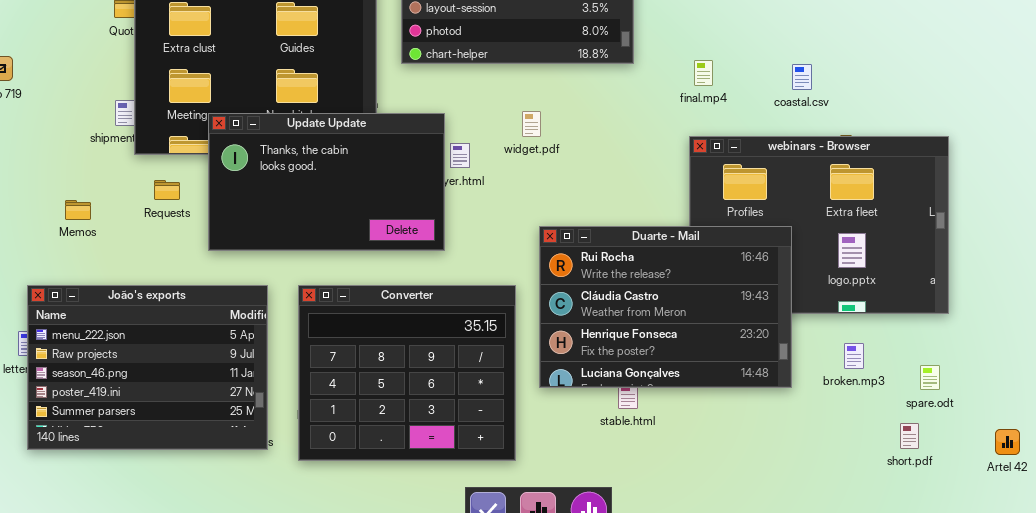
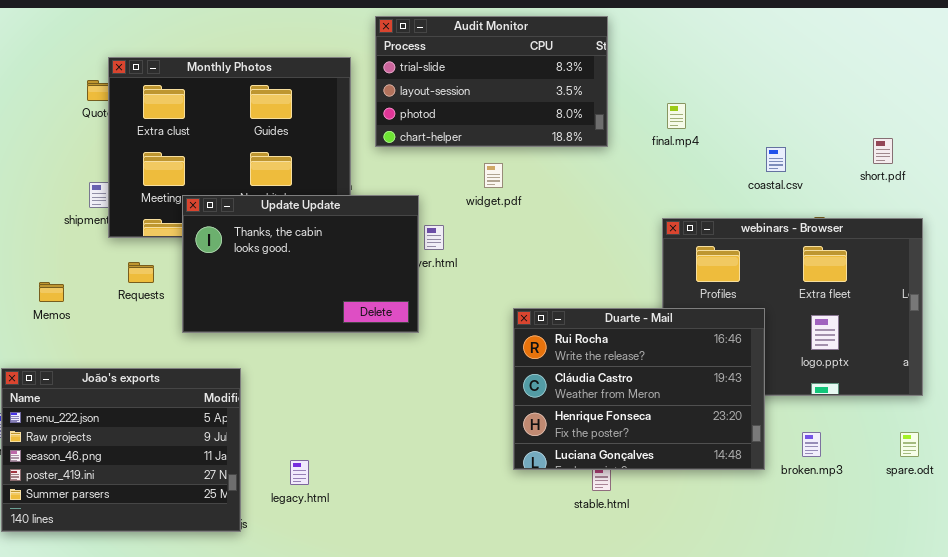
final.mp4: [694,60,713,86] -> [667,103,686,129], moved
widget.pdf: [522,111,541,137] -> [484,163,503,188], moved
Converter: [298,285,516,461] -> none, closed
broken.mp3: [844,343,864,369] -> [802,432,821,457], moved
spare.odt: [920,365,940,390] -> [900,432,919,457], moved
short.pdf: [900,423,919,449] -> [873,138,893,164], moved

